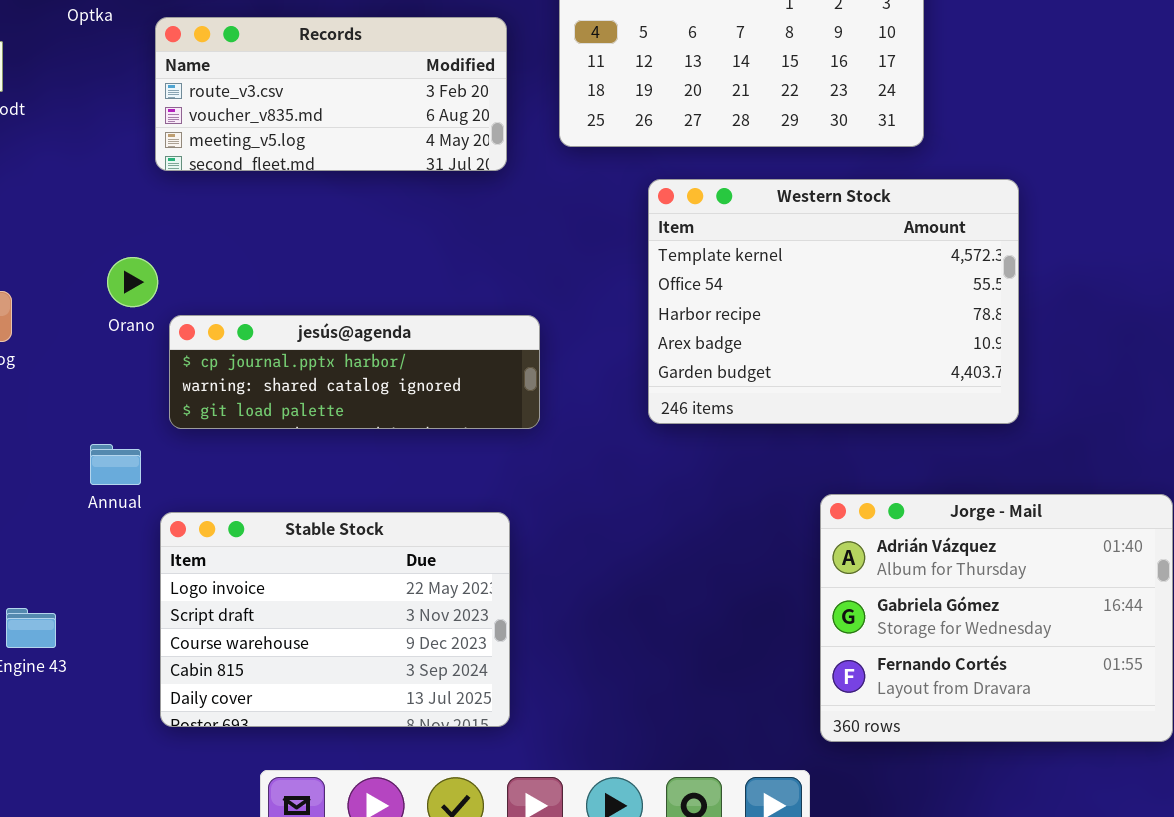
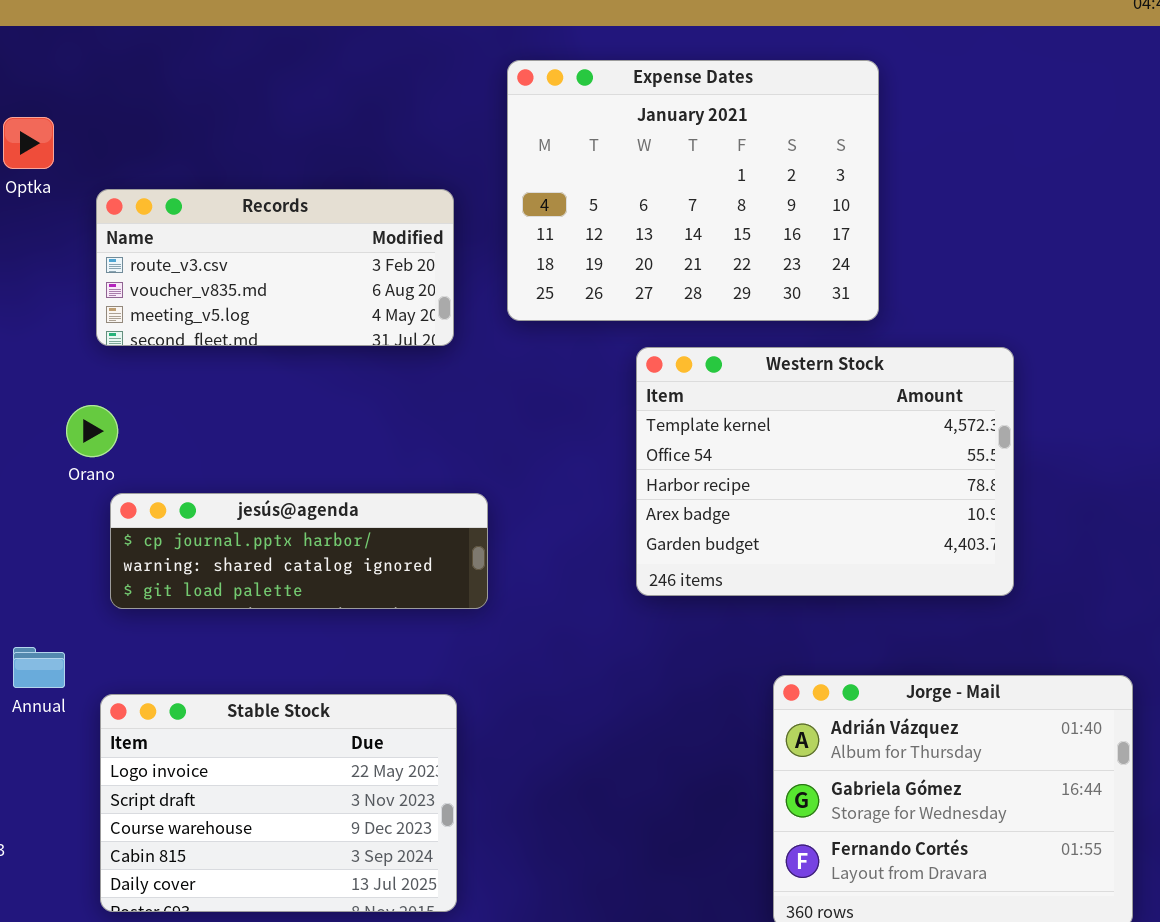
Western Stock: [648,179,1019,424] -> [636,347,1014,596], moved
Orano: [107,257,158,307] -> [66,405,118,457], moved
Annual: [90,444,141,485] -> [13,647,65,688], moved

